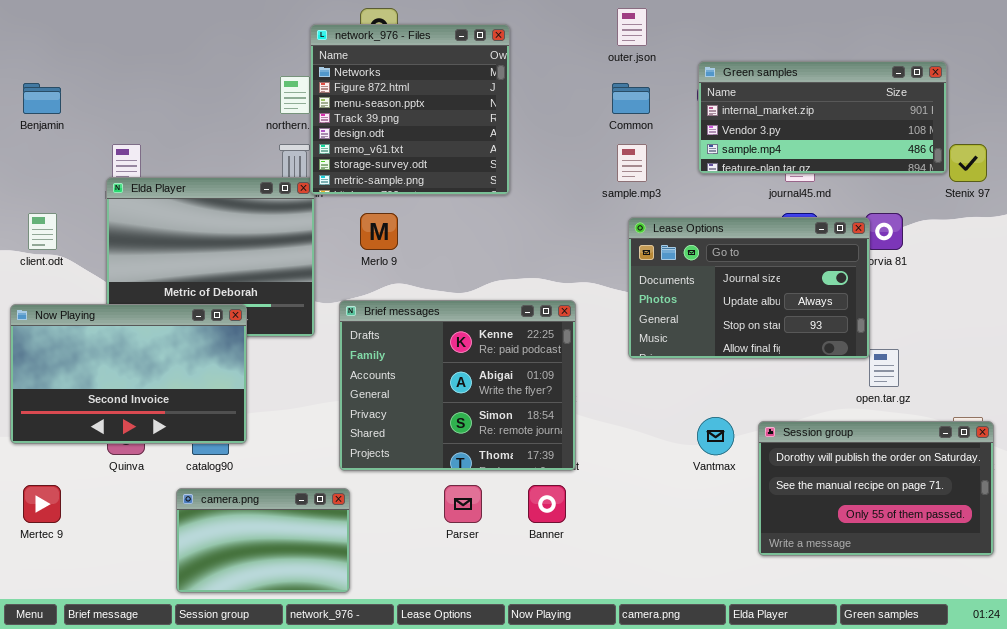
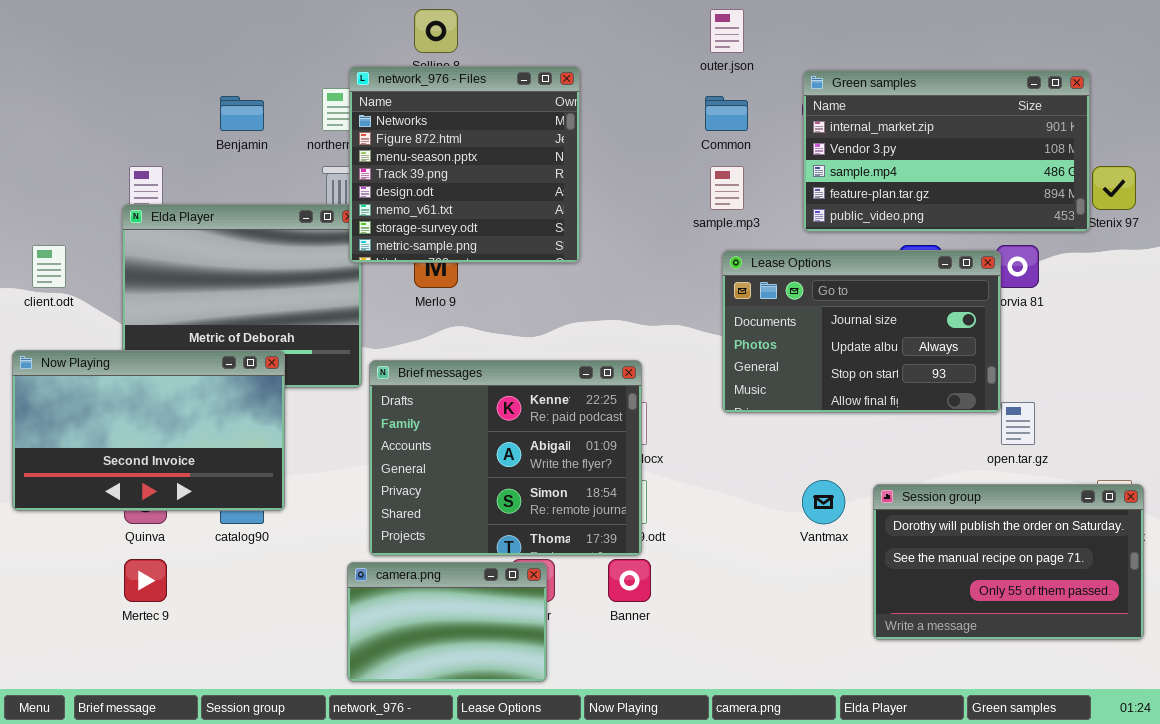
network_976 - Files: [310,24,510,195] -> [349,66,580,263], moved
Green samples: [698,61,947,174] -> [803,70,1090,232], resized
Benjamin: [23,83,61,114] -> [220,96,264,131], moved
Brief messages: [339,300,576,471] -> [369,360,642,556], moved
Mertec 9: [23,485,61,523] -> [124,559,167,602], moved
camera.png: [176,488,350,593] -> [347,562,547,682], moved

